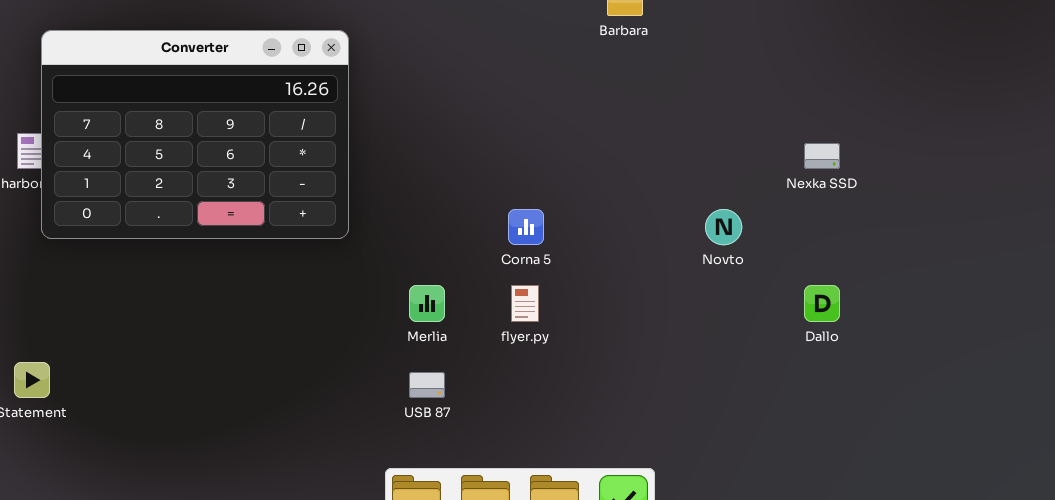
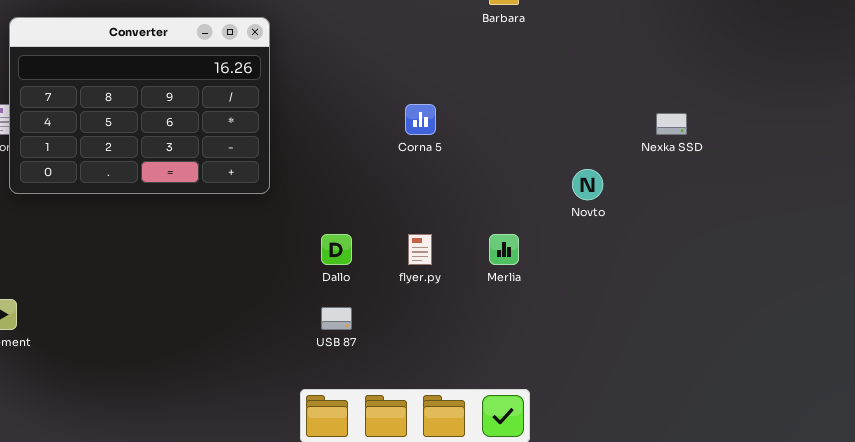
Corna 5: [508,209,544,245] -> [405,104,436,135], moved
Merlia: [409,285,445,322] -> [489,234,519,265], moved
Dallo: [804,285,840,322] -> [321,234,352,265], moved

